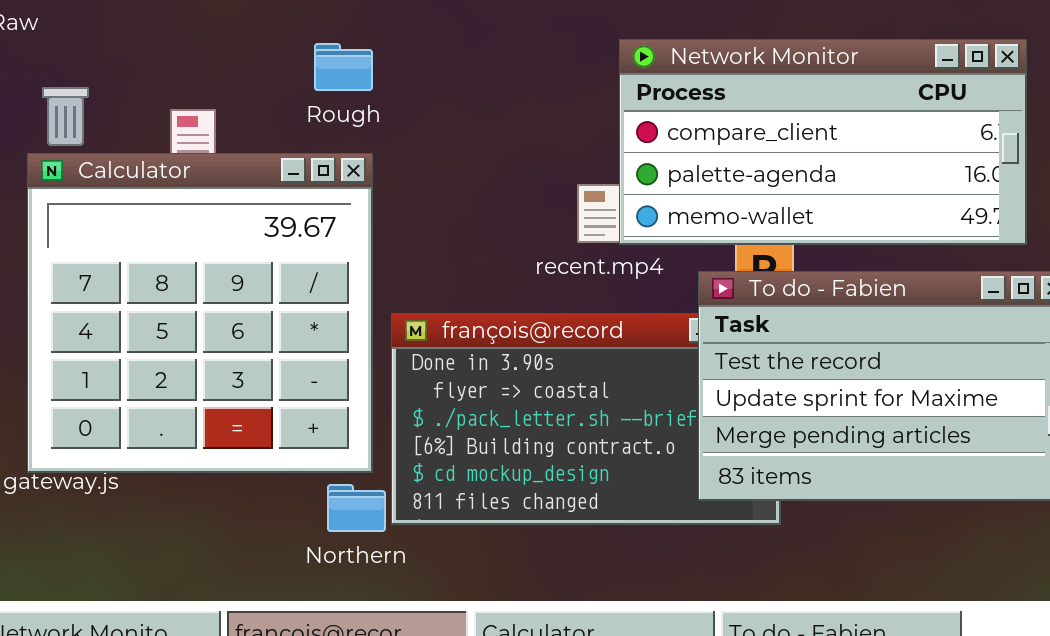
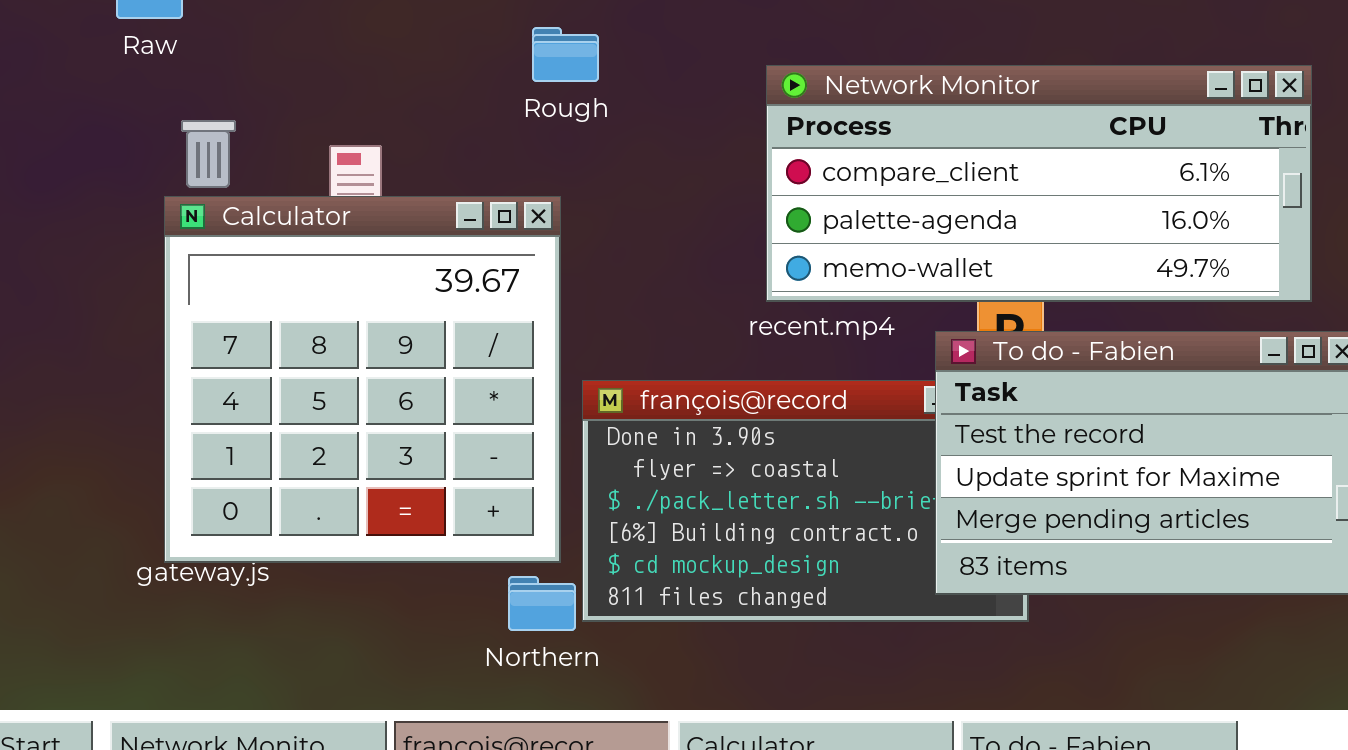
Network Monitor: [619,39,1027,245] -> [766,65,1312,302], resized
Rough: [314,43,373,91] -> [532,27,599,82], moved

